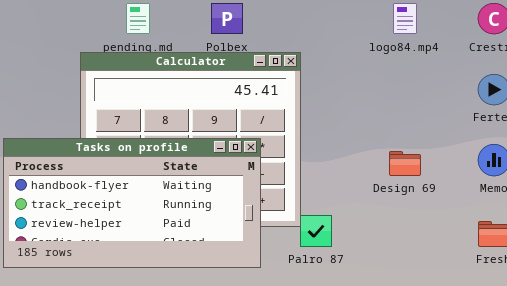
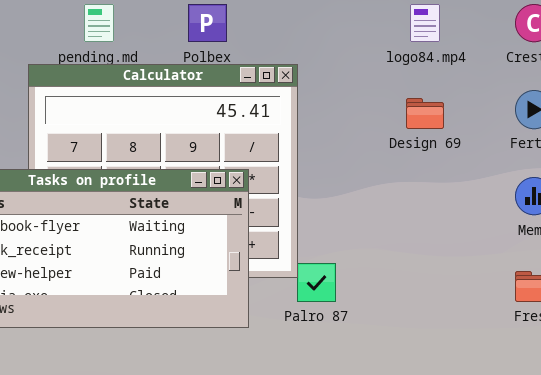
Design 69: [389,151,421,176] -> [406,98,444,129], moved

